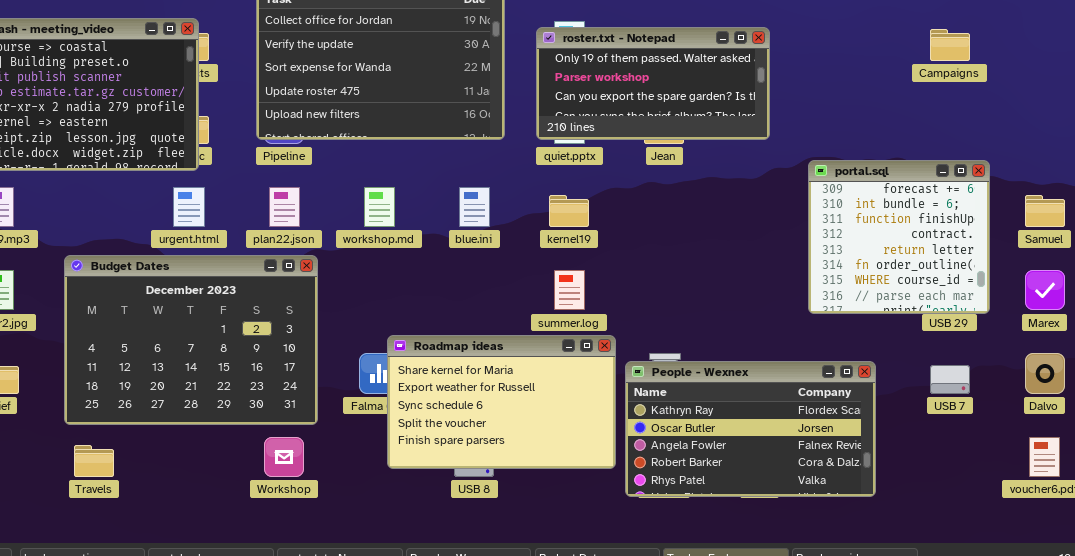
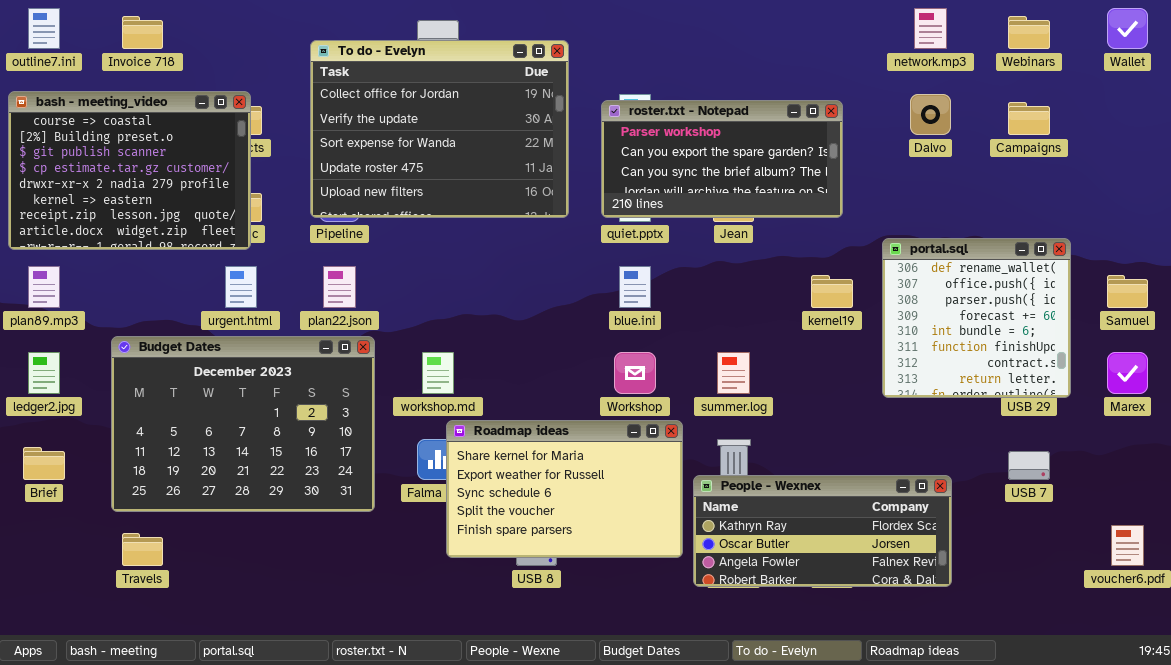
roster.txt - Notepad: [536,27,770,140] -> [601,100,843,218], scrolled down 1 row
portal.sql: [808,160,990,314] -> [882,238,1071,398], scrolled up 3 rows
workshop.md: [364,187,395,227] -> [422,352,454,394], moved
blue.ini: [459,187,490,227] -> [619,266,651,308], moved
kernel19: [549,195,589,227] -> [811,275,853,308], moved
summer.log: [554,270,585,310] -> [717,352,750,394], moved
Dalvo: [1025,353,1065,394] -> [910,94,951,135], moved
People - Wexnex: [625,361,876,497] -> [693,475,952,587], resized
Workshop: [264,437,304,477] -> [614,352,656,394], moved

